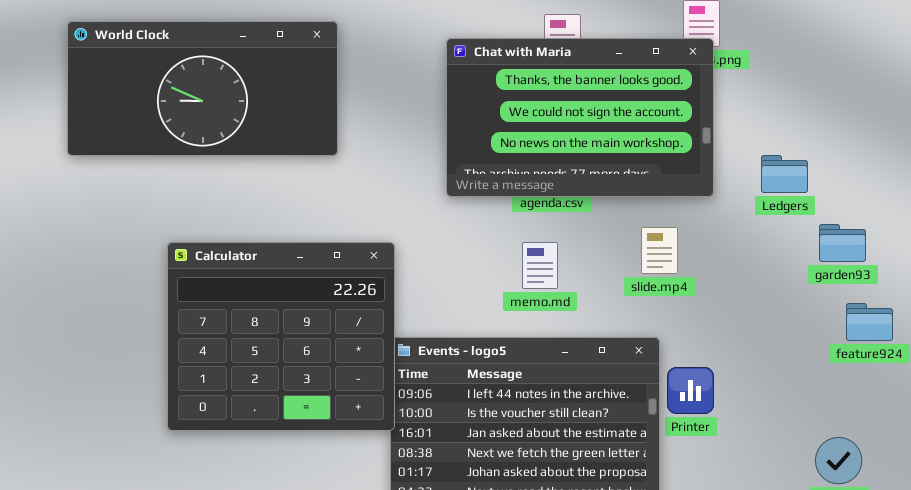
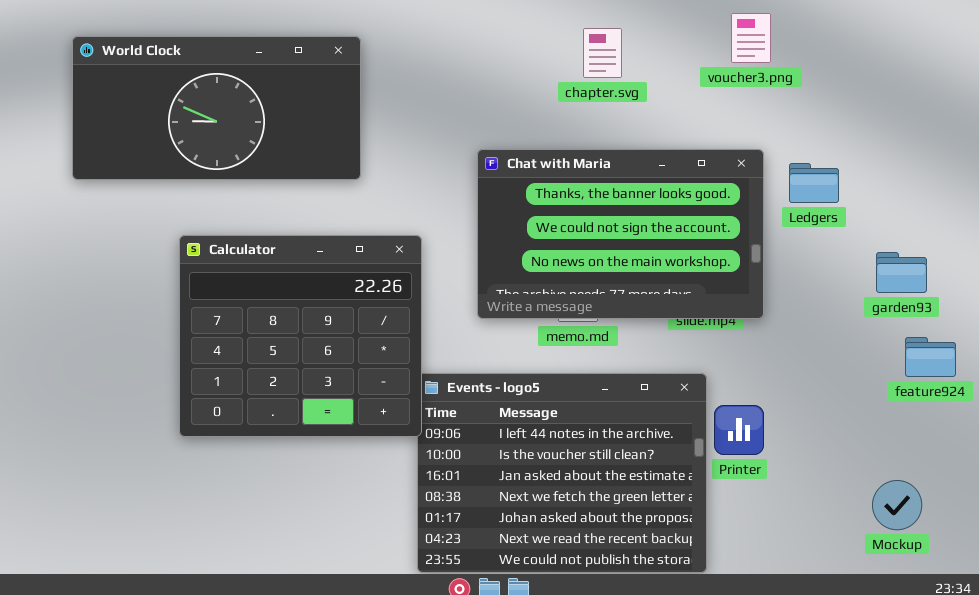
Chat with Maria: [446,38,714,197] -> [477,149,764,319], moved
Ledgers: [761,155,808,193] -> [789,163,839,203], moved
Calculator: [167,242,395,431] -> [179,235,422,437], moved

